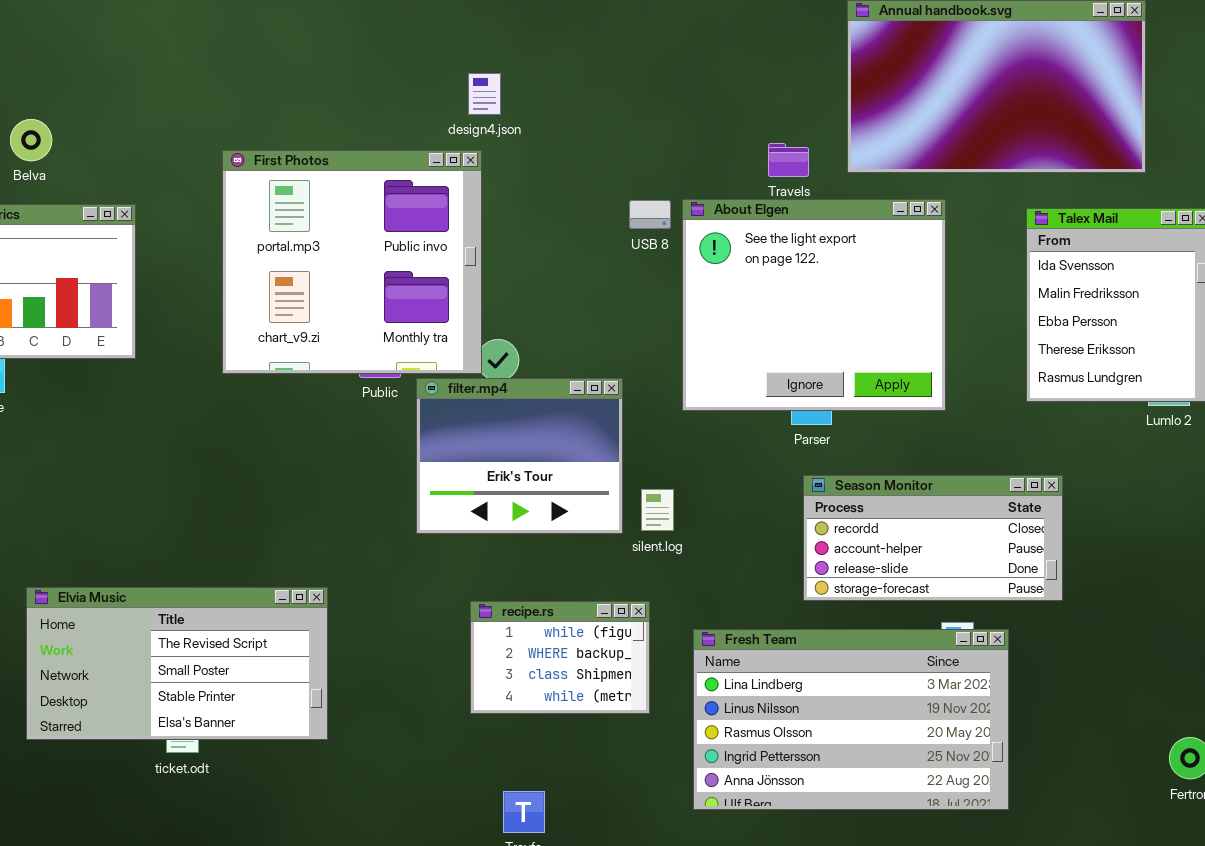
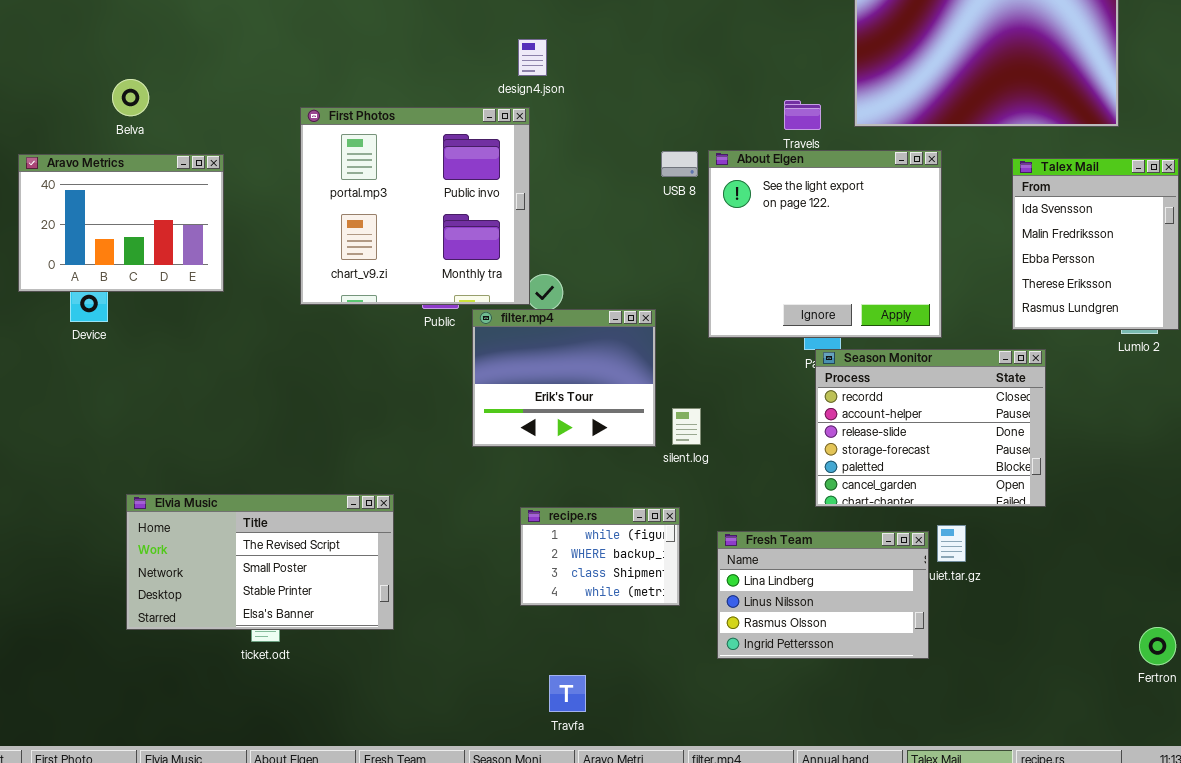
Season Monitor: [803,475,1063,601] -> [815,349,1046,507], resized
Fresh Team: [693,629,1009,810] -> [717,531,929,659], resized

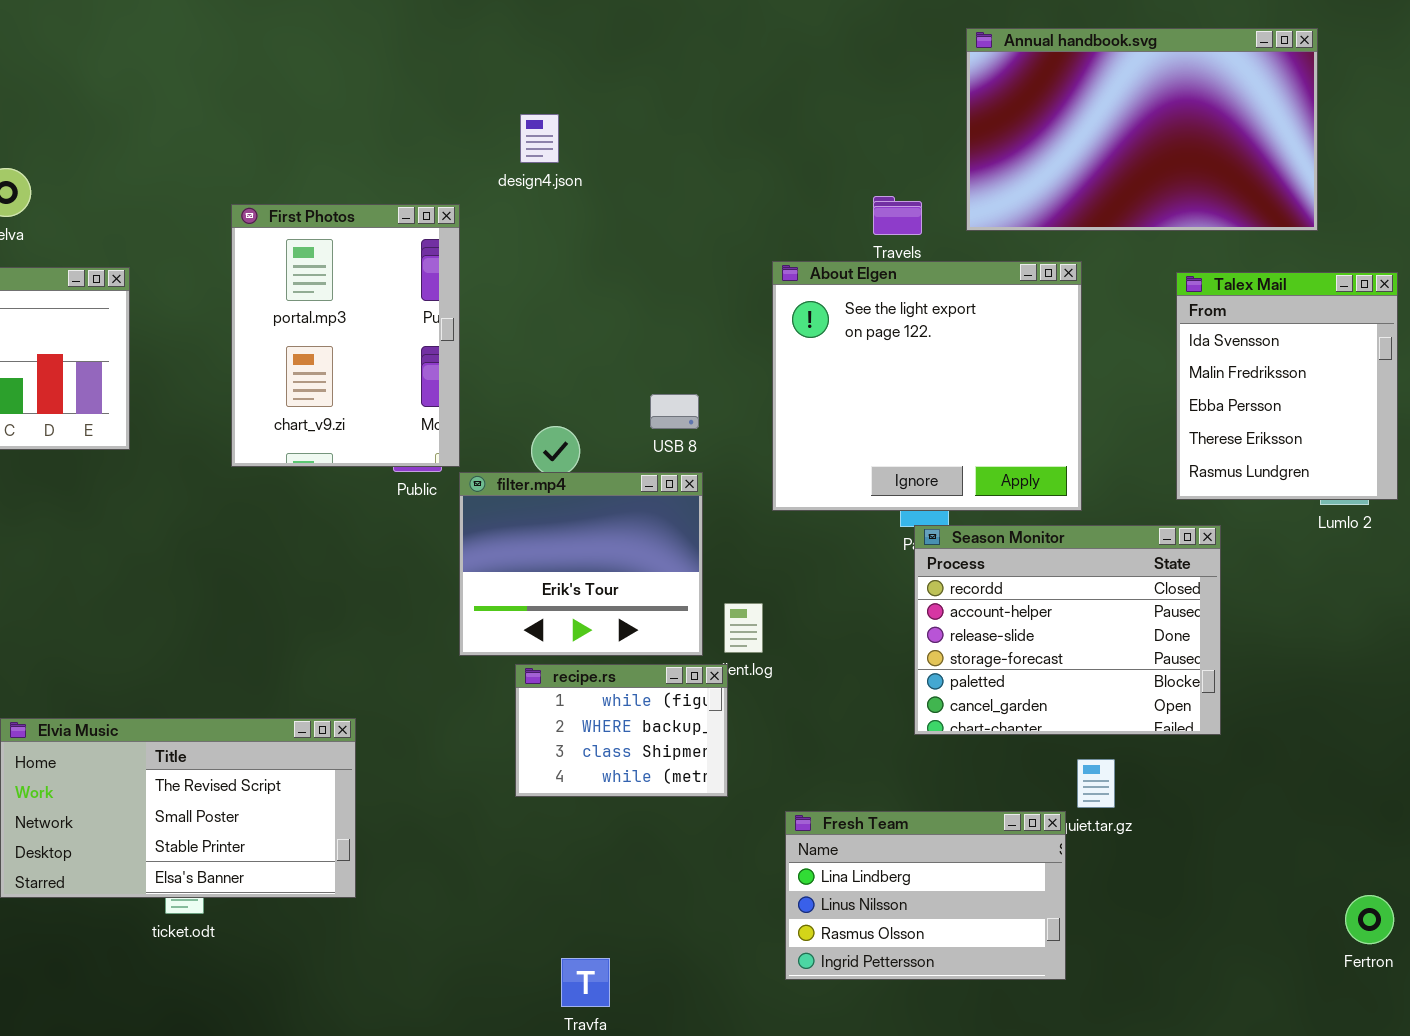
First Photos: [300,107,530,305] -> [231,204,460,467], resized
USB 8: [661,151,698,177] -> [650,394,699,429], moved
recipe.rs: [520,507,680,606] -> [515,664,728,797], moved
Fresh Team: [717,531,929,659] -> [785,811,1066,980], moved

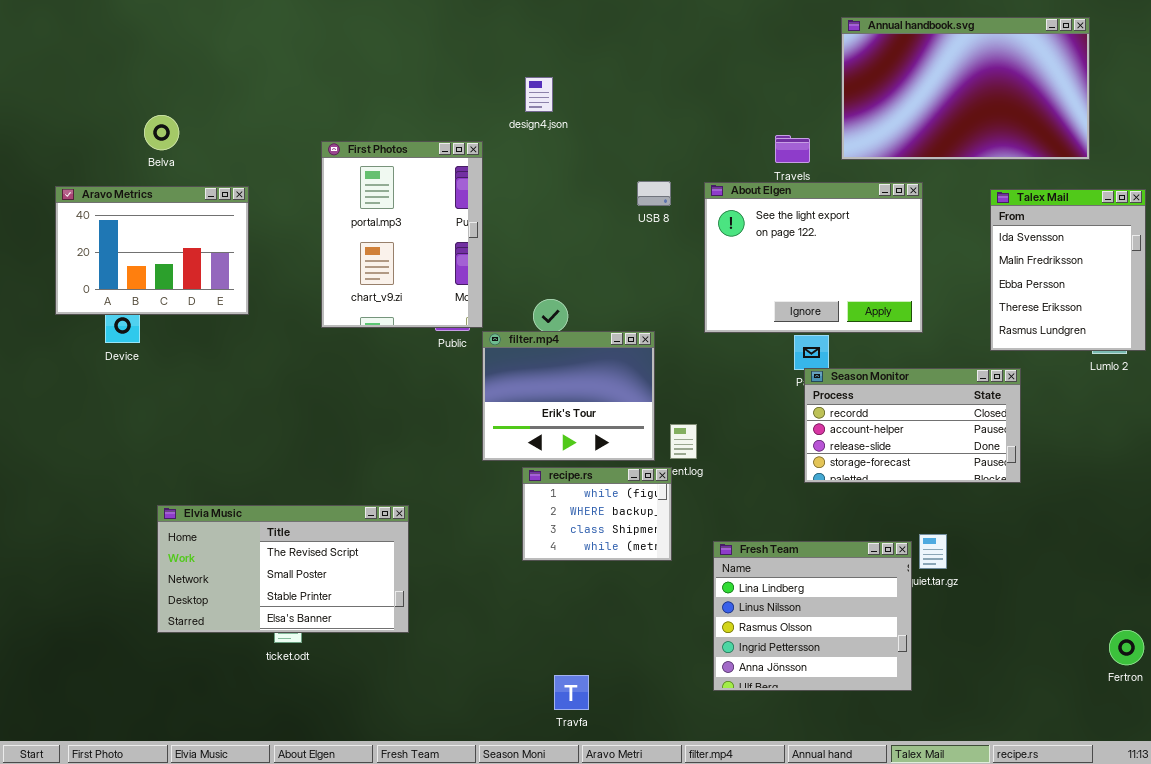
About Elgen: [772,261,1082,511] -> [704,182,923,333], resized
USB 8: [650,394,699,429] -> [637,181,671,206], moved
Season Monitor: [914,525,1221,735] -> [804,368,1021,483], resized
Fresh Team: [785,811,1066,980] -> [713,541,912,691], resized

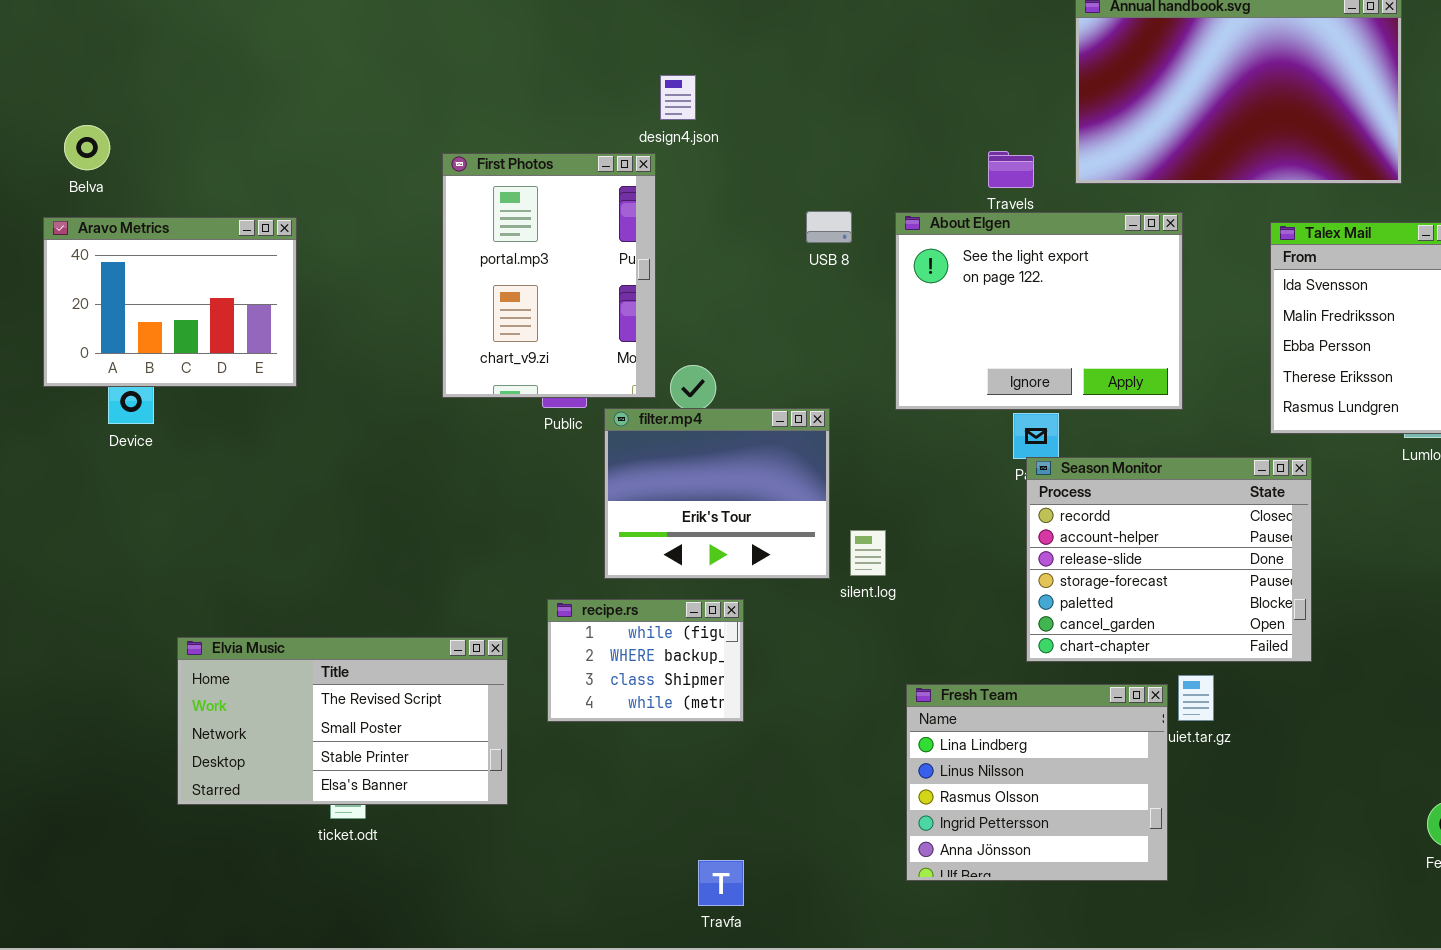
Belva: [144,115,179,150] -> [64,125,110,170], moved
First Photos: [321,141,483,328] -> [442,153,656,398], moved
Season Monitor: [804,368,1021,483] -> [1026,457,1312,662], resized
recipe.rs: [522,467,672,561] -> [547,599,744,722], moved

